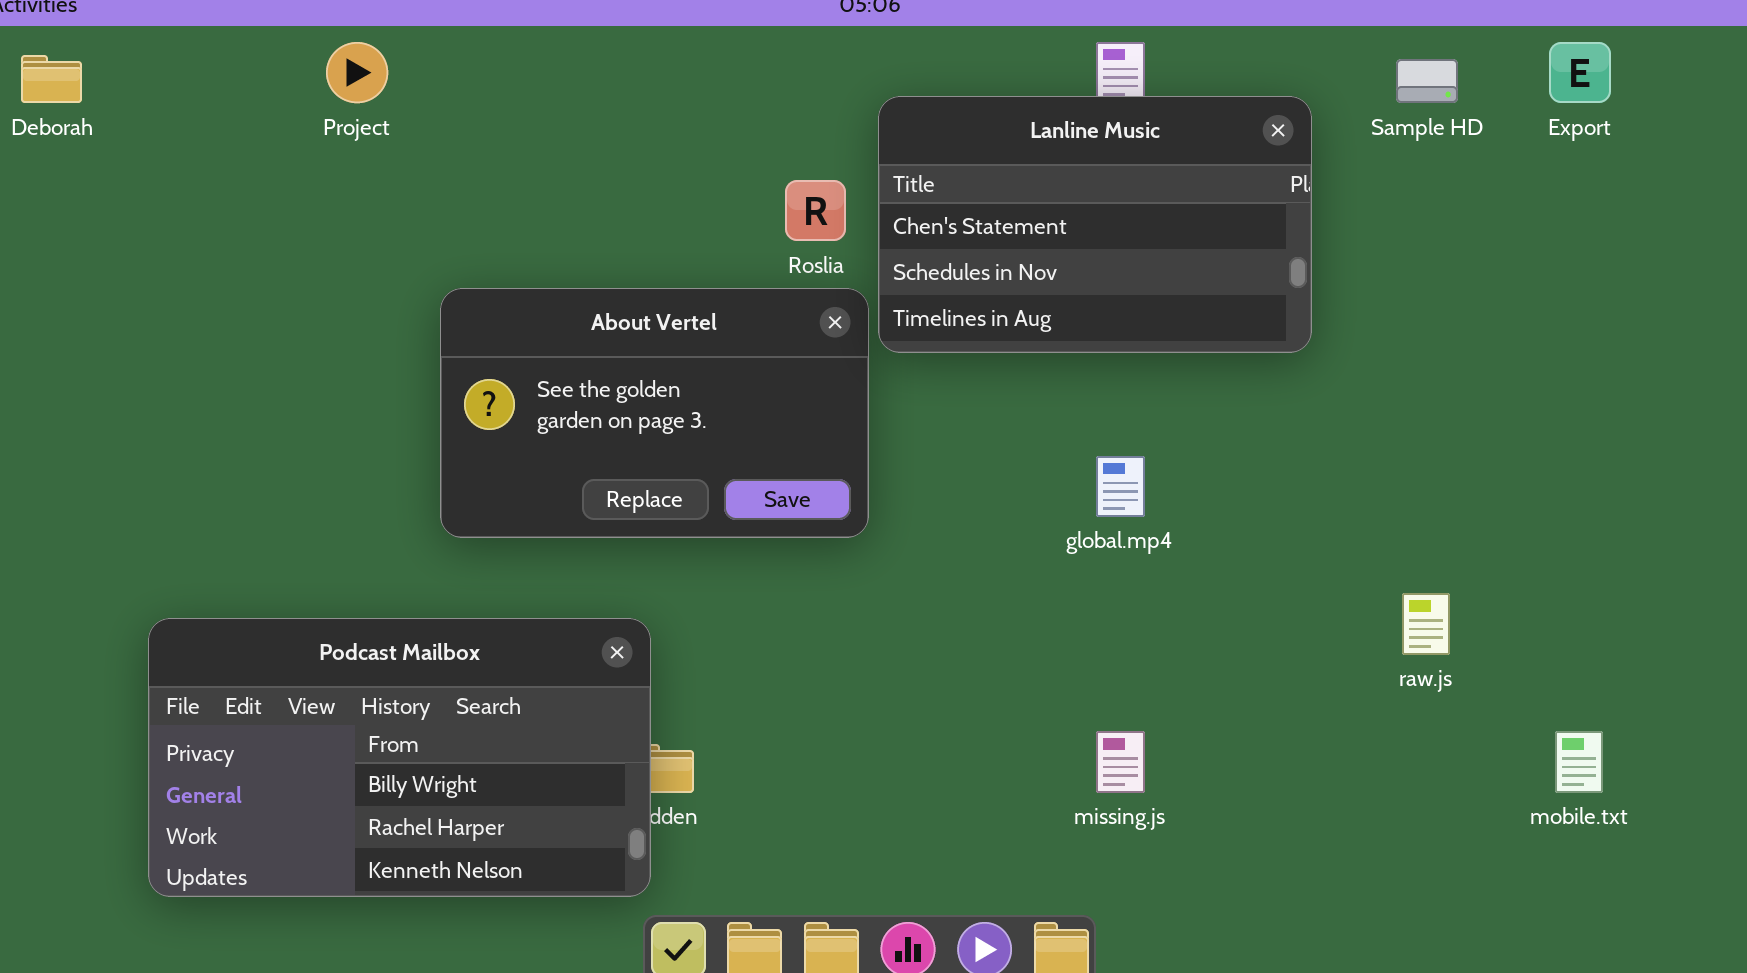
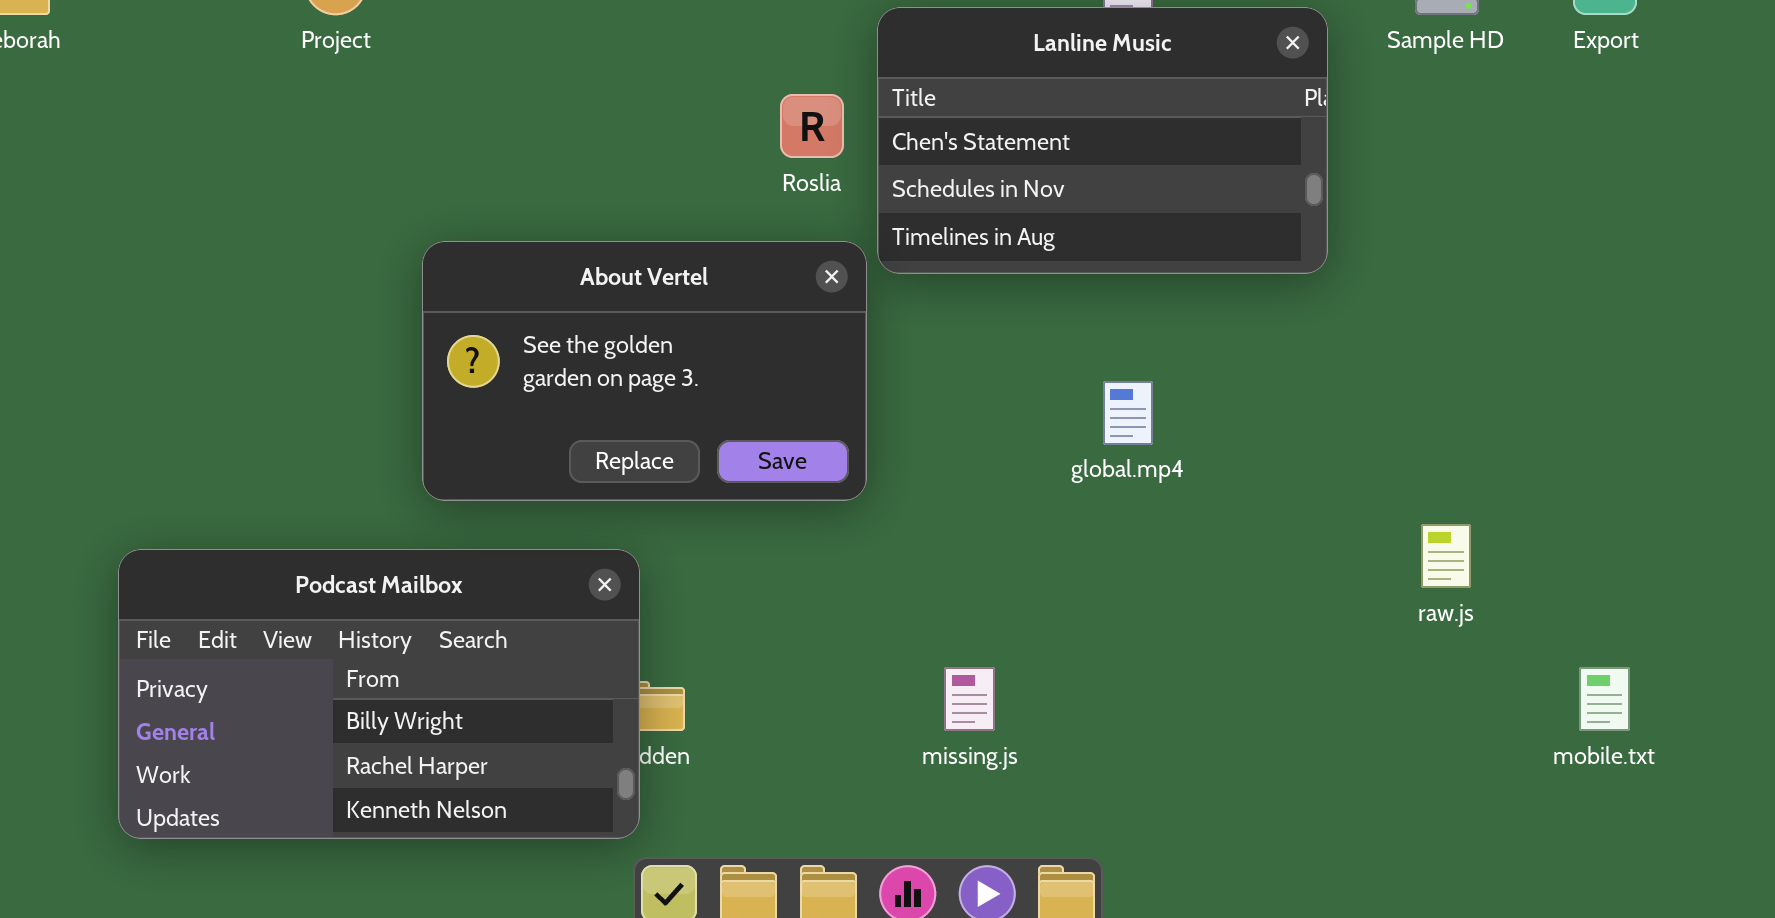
About Vertel: [440,288,869,538] -> [422,241,867,501], moved
missing.js: [1096,731,1145,793] -> [944,667,995,731], moved

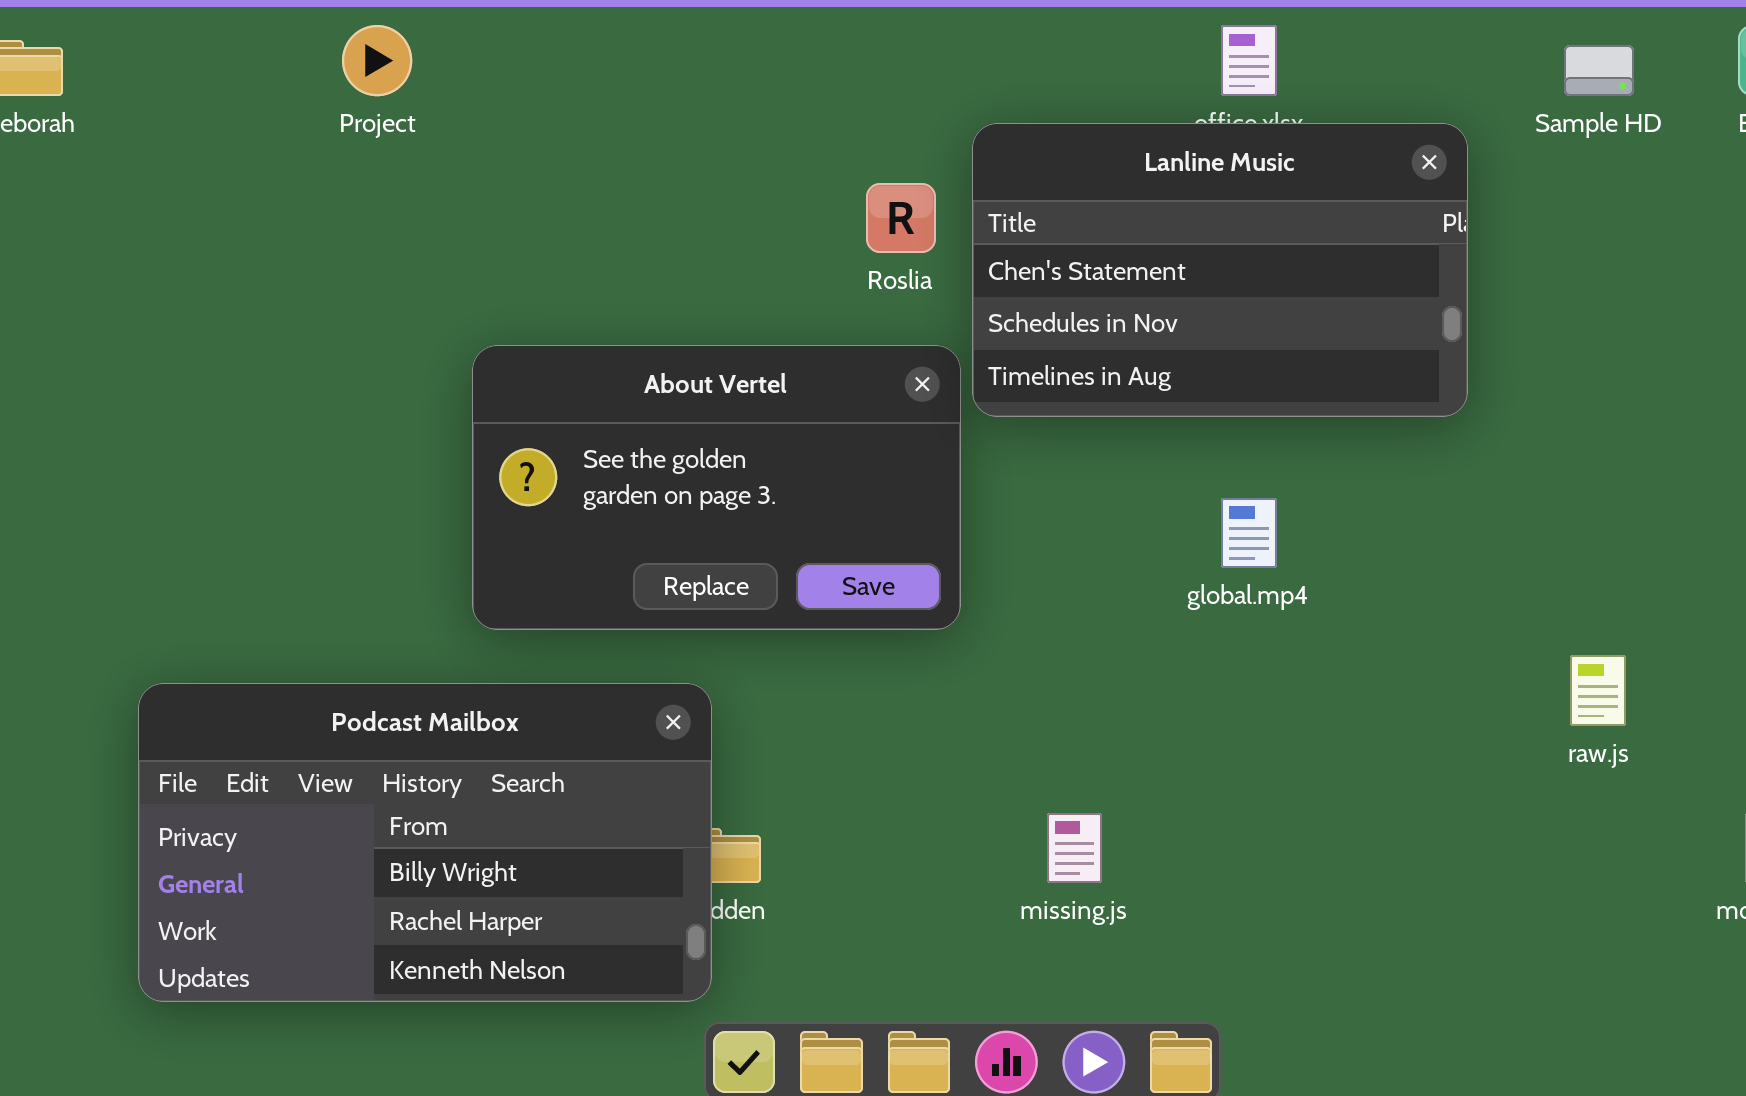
Lanline Music: [877,7,1328,274] -> [972,123,1468,417], moved

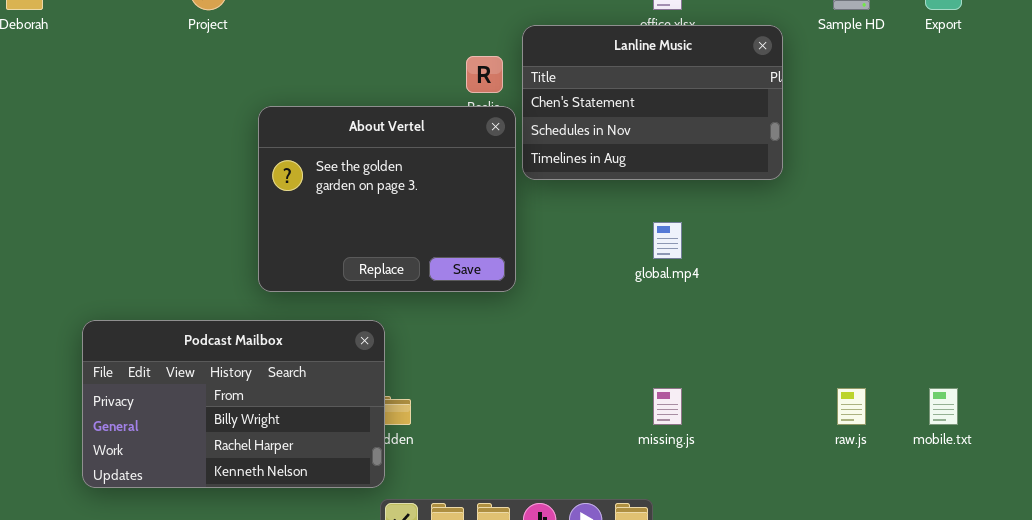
About Vertel: [472,345,961,630] -> [258,106,516,292], resized
raw.js: [1570,655,1626,726] -> [837,388,866,425], moved
missing.js: [1047,813,1102,883] -> [653,388,682,425], moved

